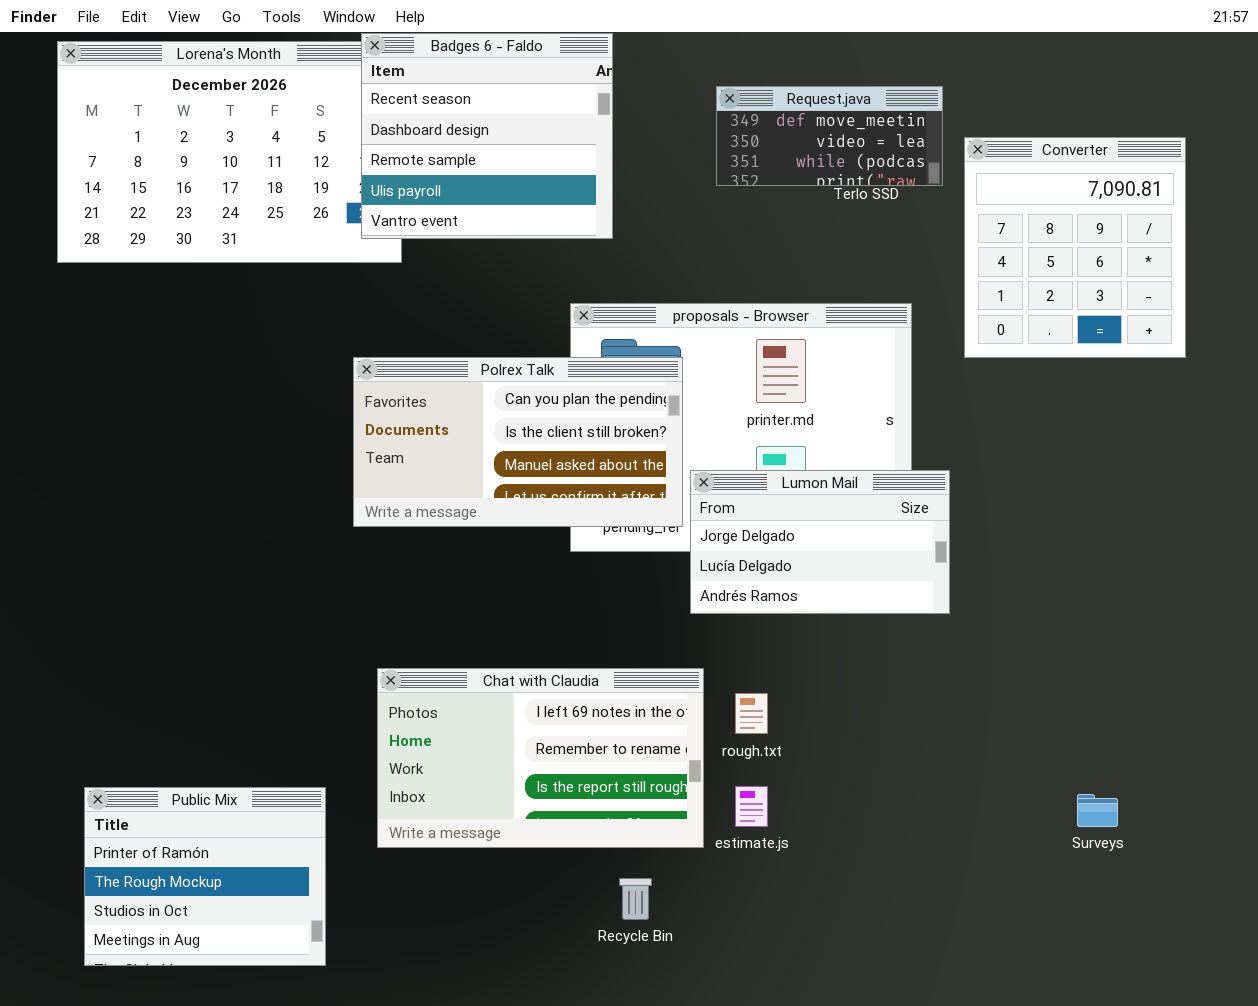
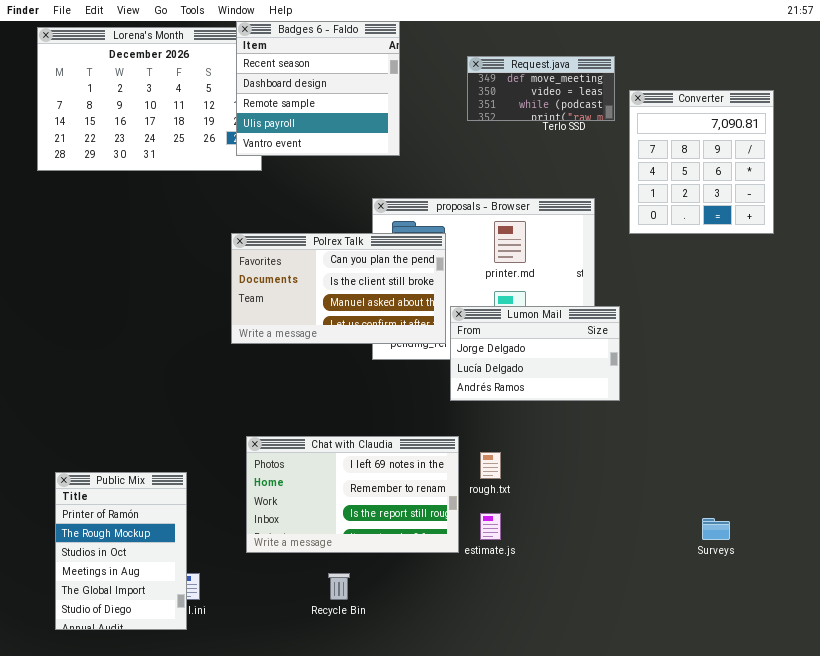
Public Mix: [84,787,326,966] -> [55,472,187,630], resized
Recycle Bin: [619,878,652,920] -> [328,573,350,600], moved

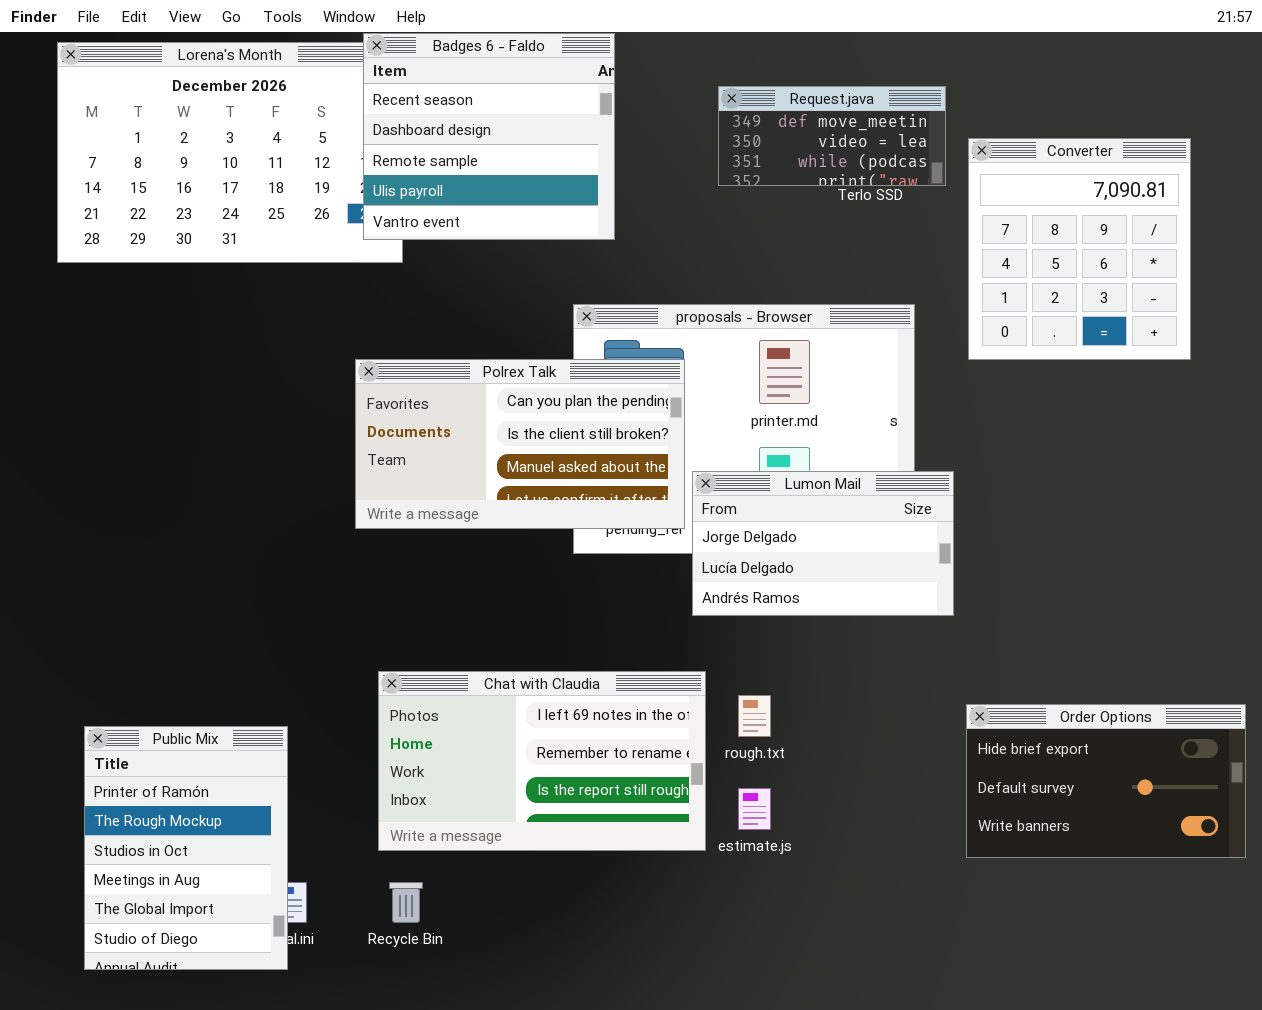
Order Options: none -> [966,704,1246,858], opened
Recycle Bin: [328,573,350,600] -> [389,882,423,923], moved

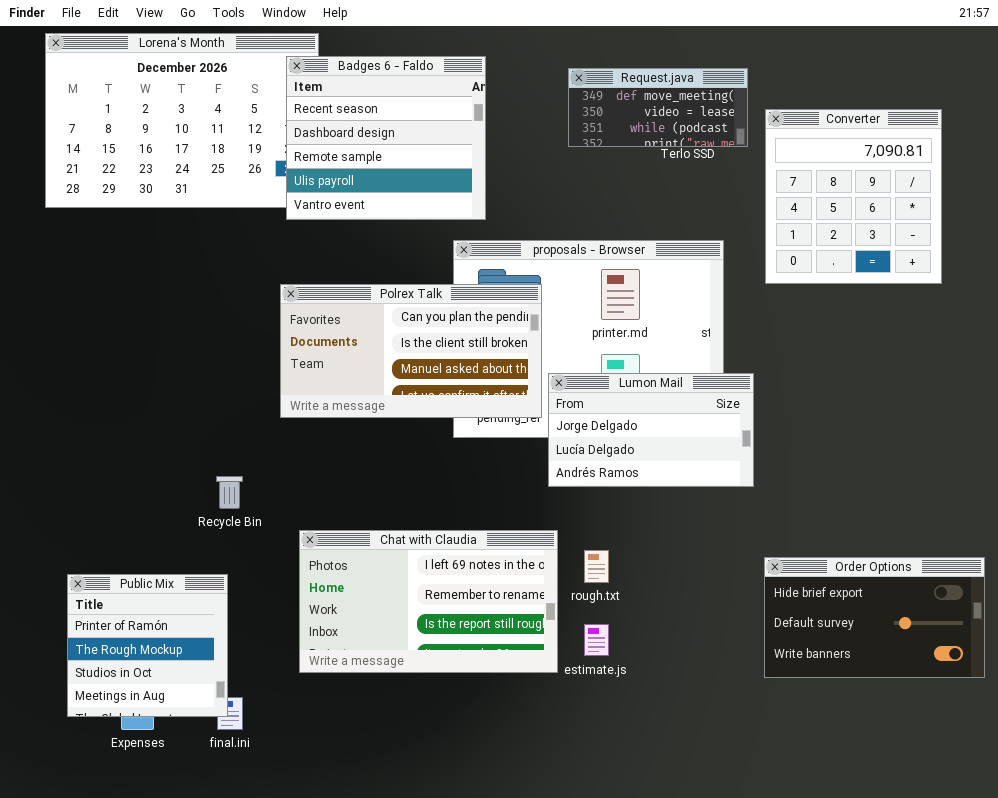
Badges 6 - Faldo: [363,33,615,240] -> [286,56,486,220], moved
Public Mix: [84,726,288,970] -> [67,574,228,717], resized
Recycle Bin: [389,882,423,923] -> [216,476,243,509], moved

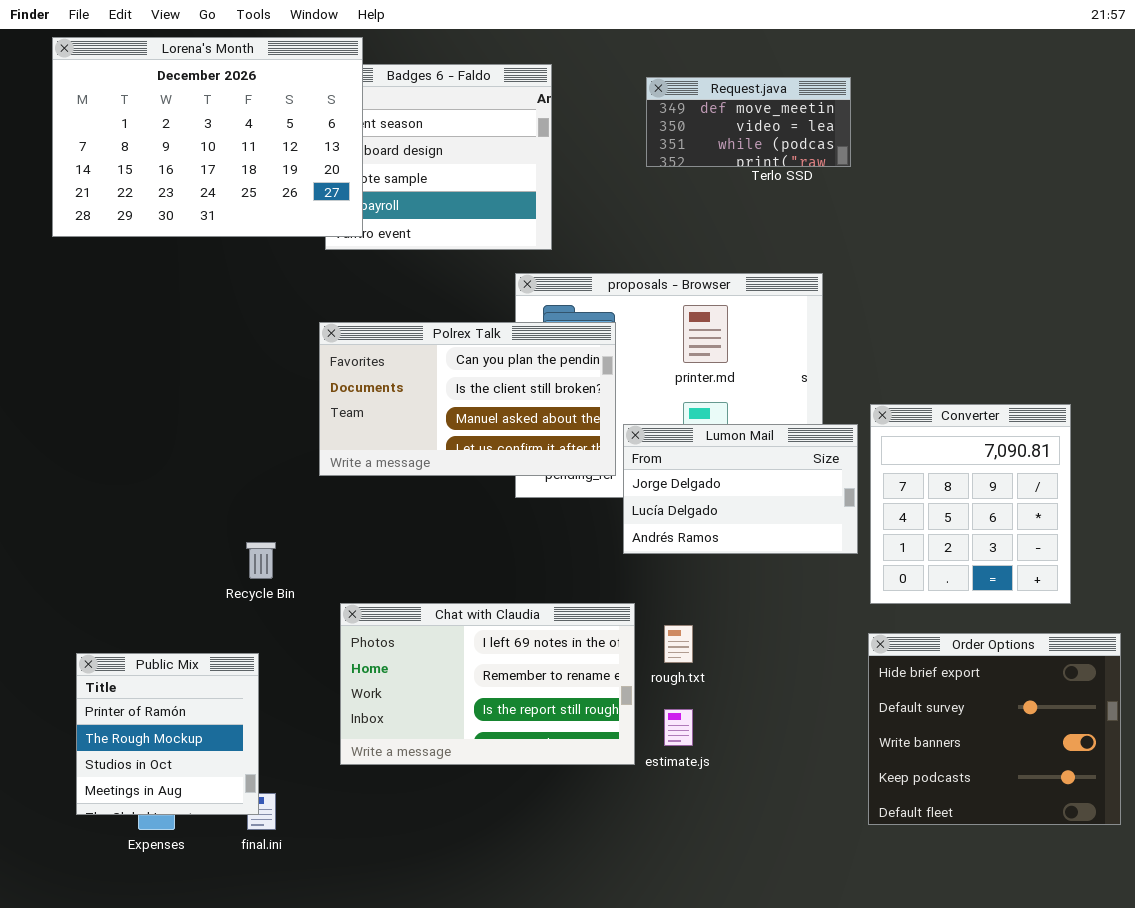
Lorena's Month: [45,33,319,208] -> [52,37,363,237], raised
Converter: [765,109,942,284] -> [870,404,1071,604], moved
Order Options: [764,557,985,678] -> [868,633,1121,825], resized

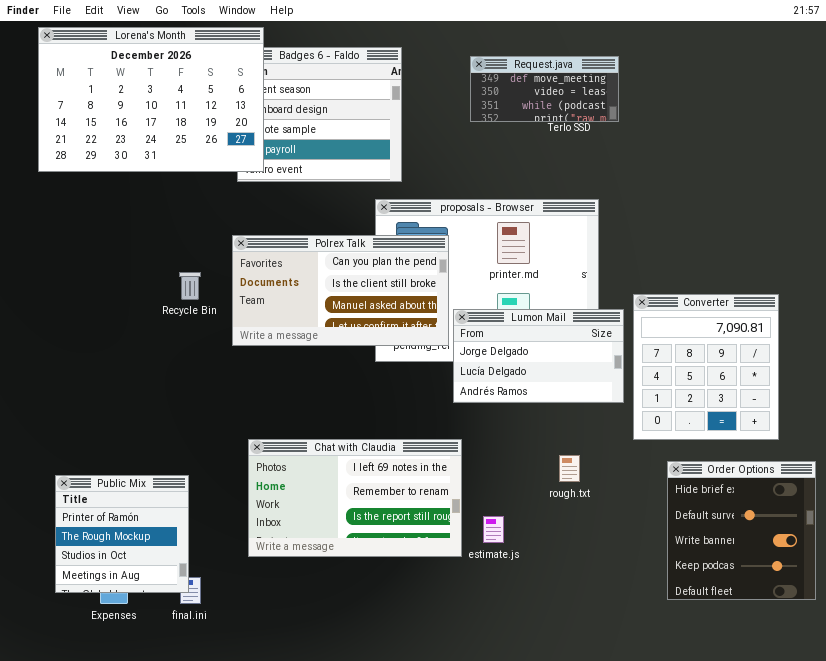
Recycle Bin: [246,542,276,579] -> [179,272,201,300], moved
rough.txt: [664,625,693,663] -> [559,455,580,482], moved
Order Options: [868,633,1121,825] -> [667,461,816,600], resized

